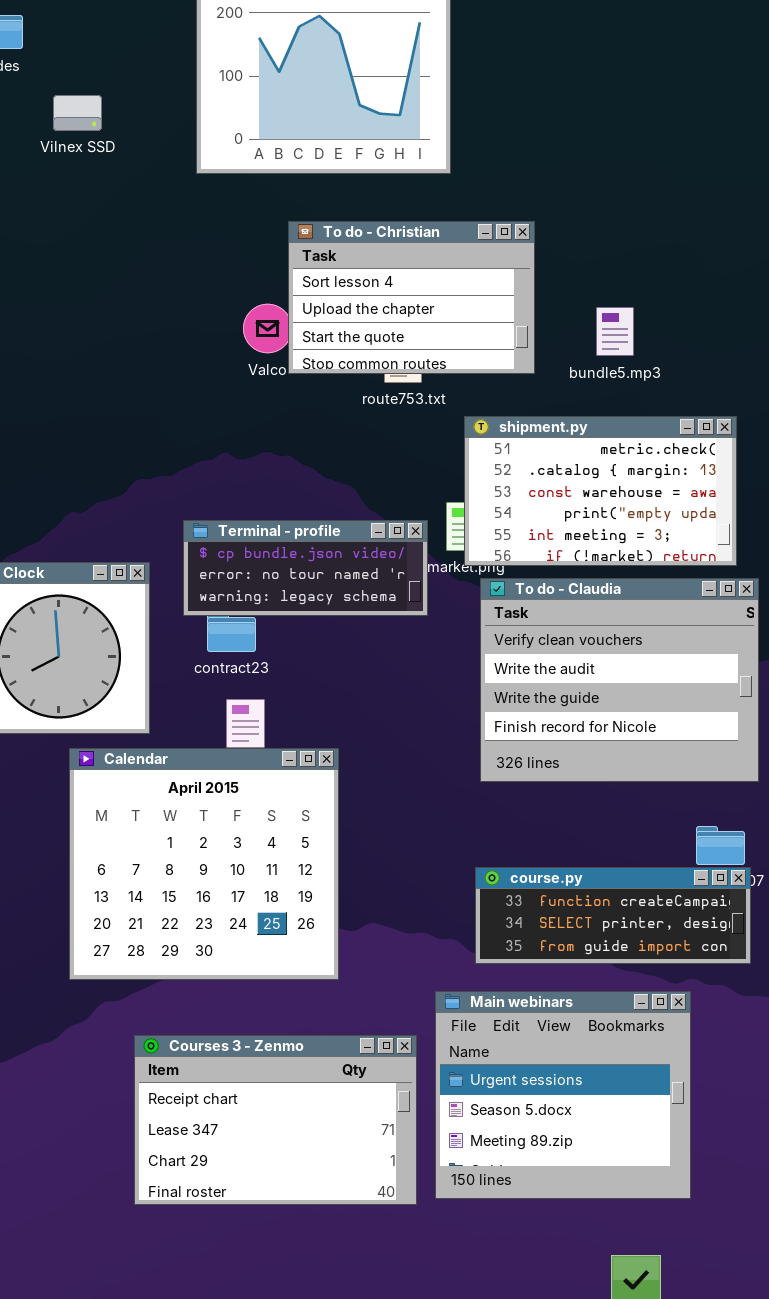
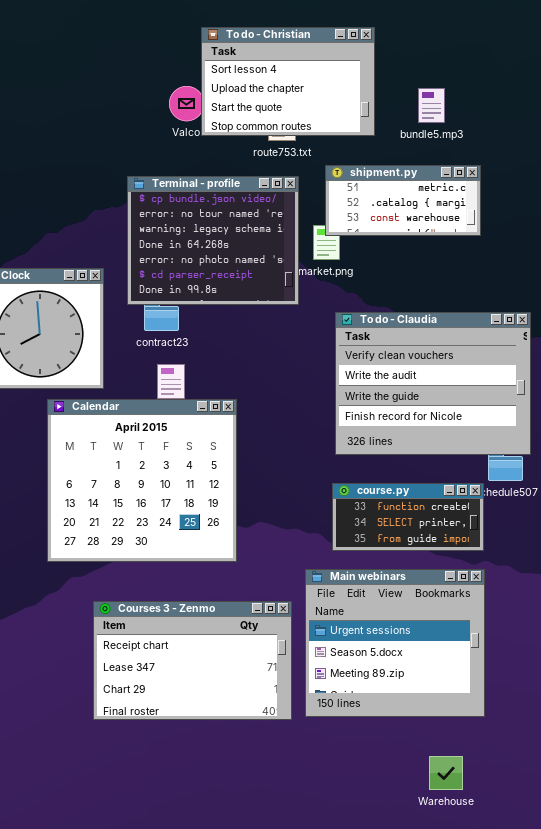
shipment.py: [464,416,737,566] -> [325,165,481,236], resized
Terminal - profile: [183,520,428,616] -> [127,176,299,305], resized
To do - Claudia: [480,578,759,782] -> [335,312,531,455], moved
course.py: [475,867,751,964] -> [332,483,484,551], resized

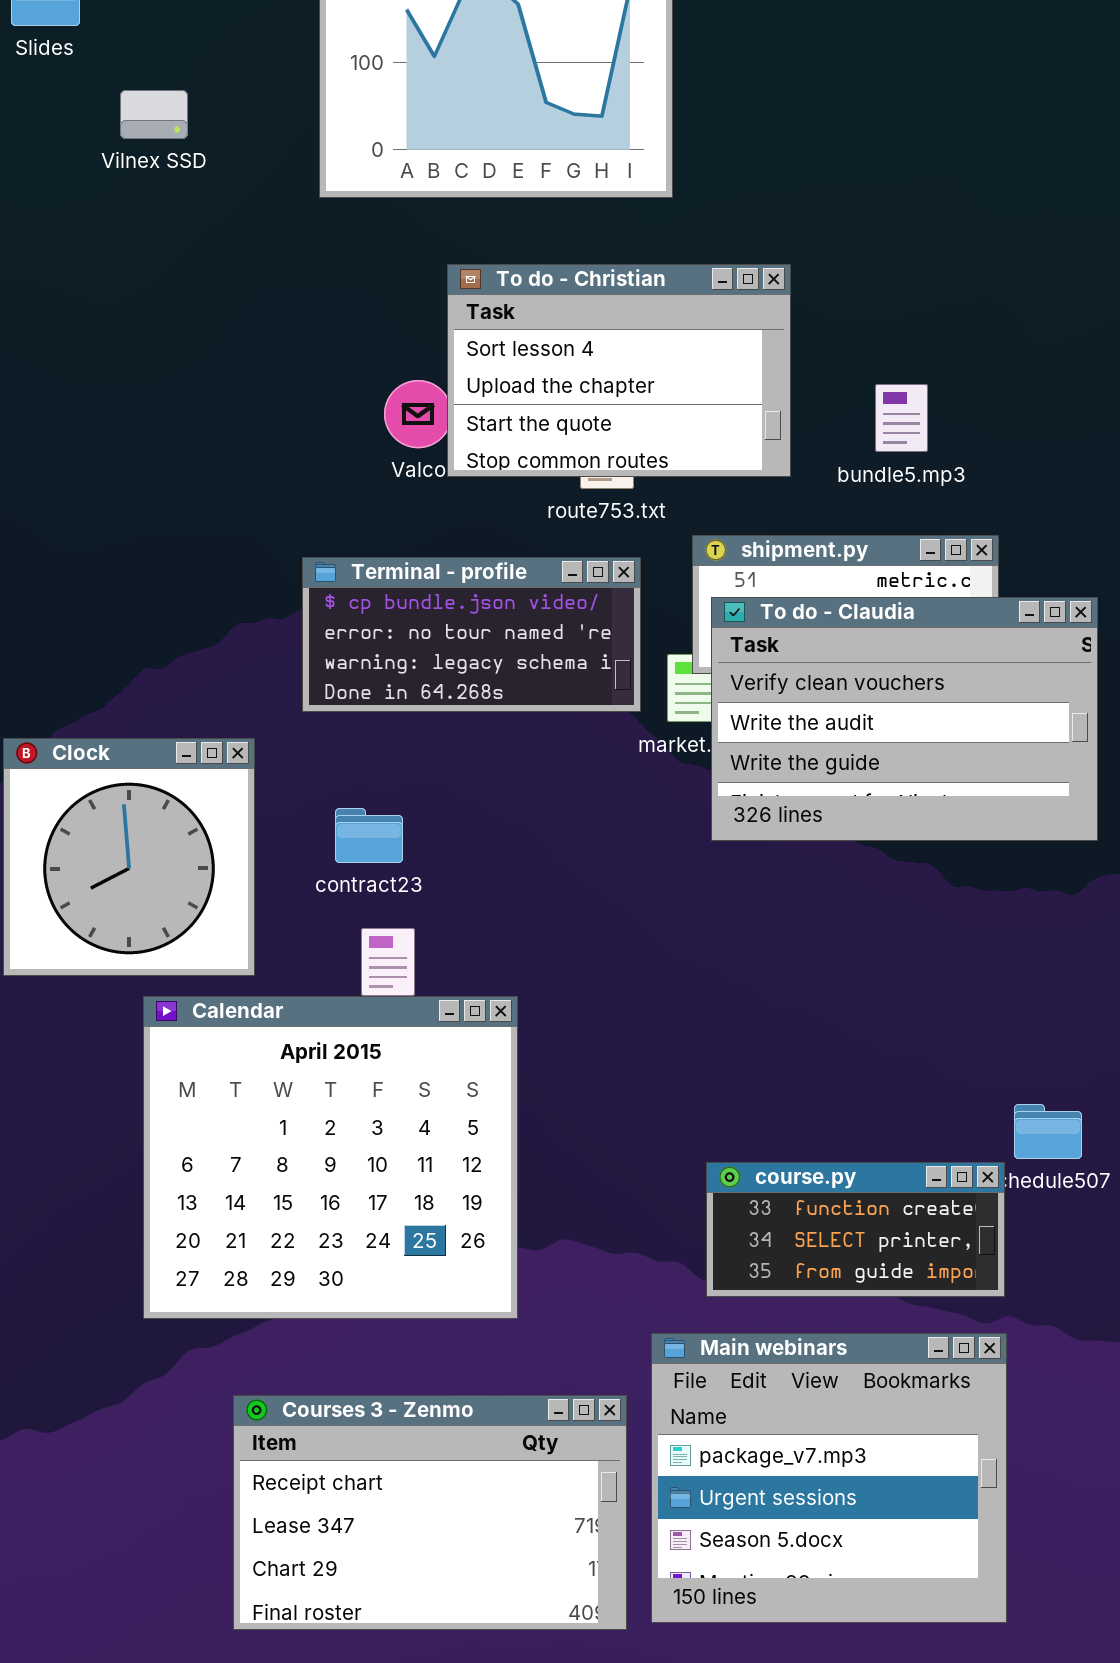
Terminal - profile: [127,176,299,305] -> [302,557,641,712], resized
To do - Claudia: [335,312,531,455] -> [711,597,1098,841], moved, resized
Main webinars: [305,569,485,717] -> [651,1333,1007,1623], scrolled up 1 row

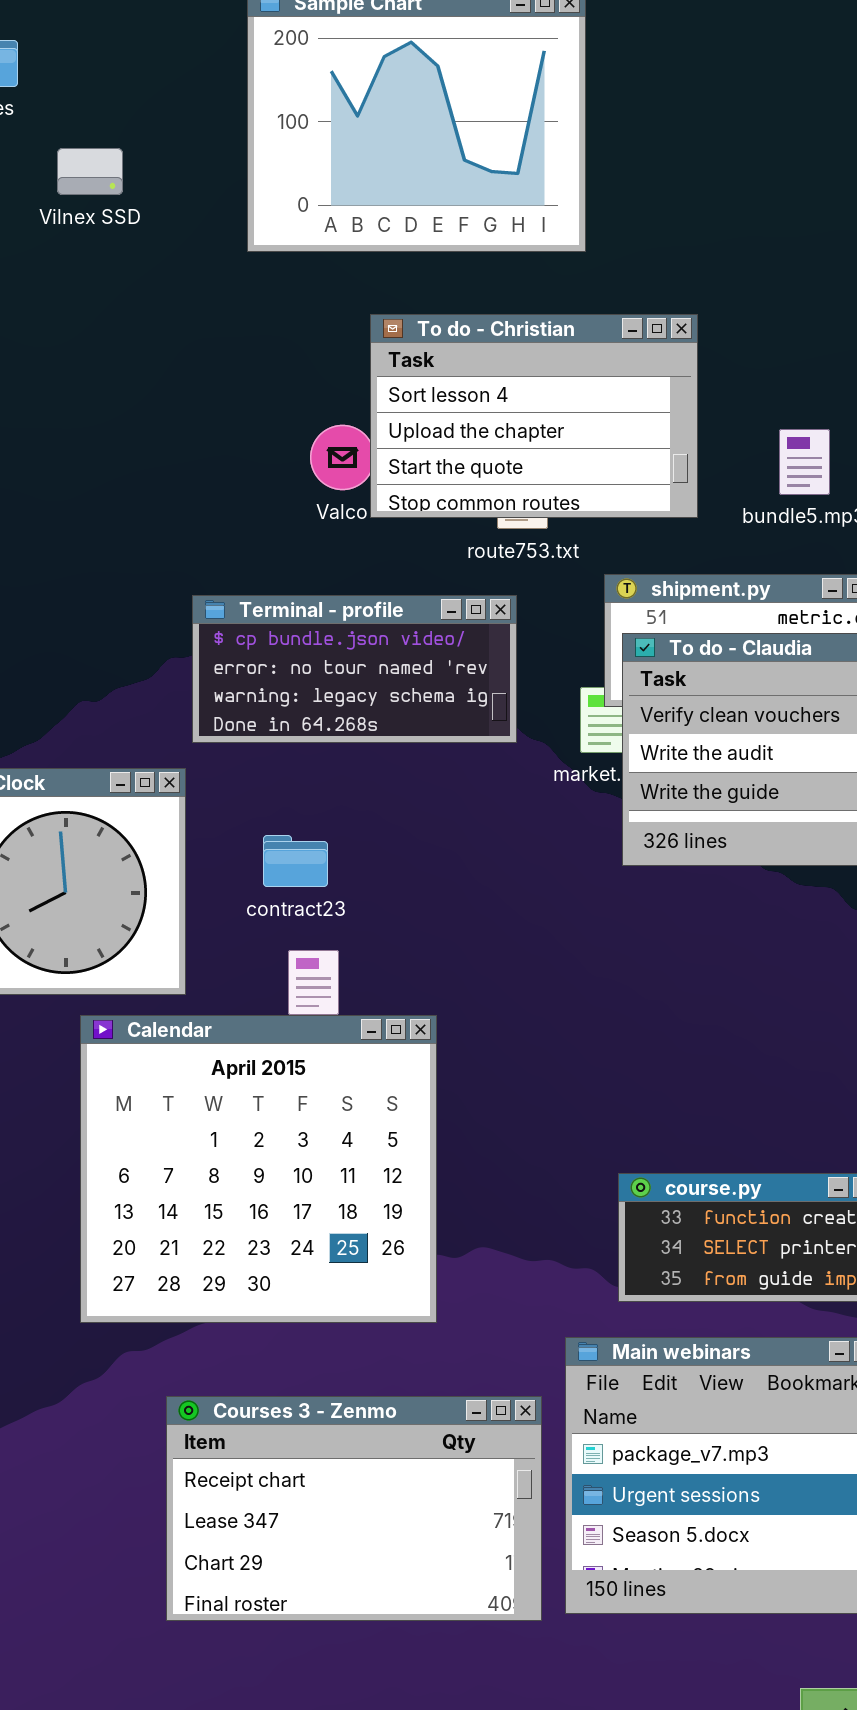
Terminal - profile: [302,557,641,712] -> [192,595,517,743], moved

